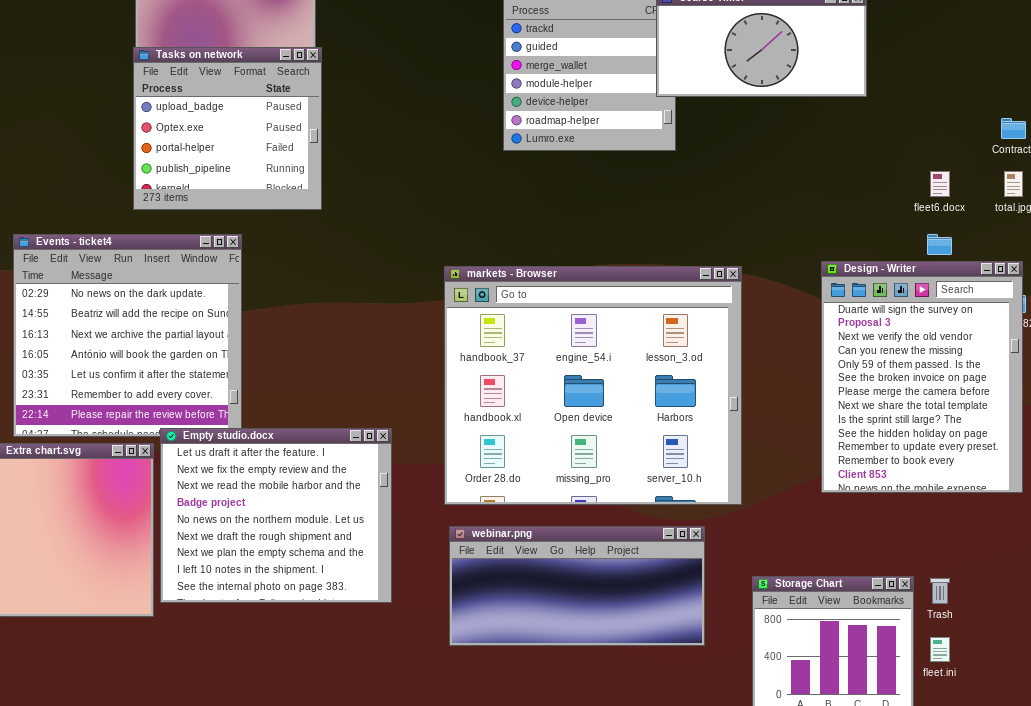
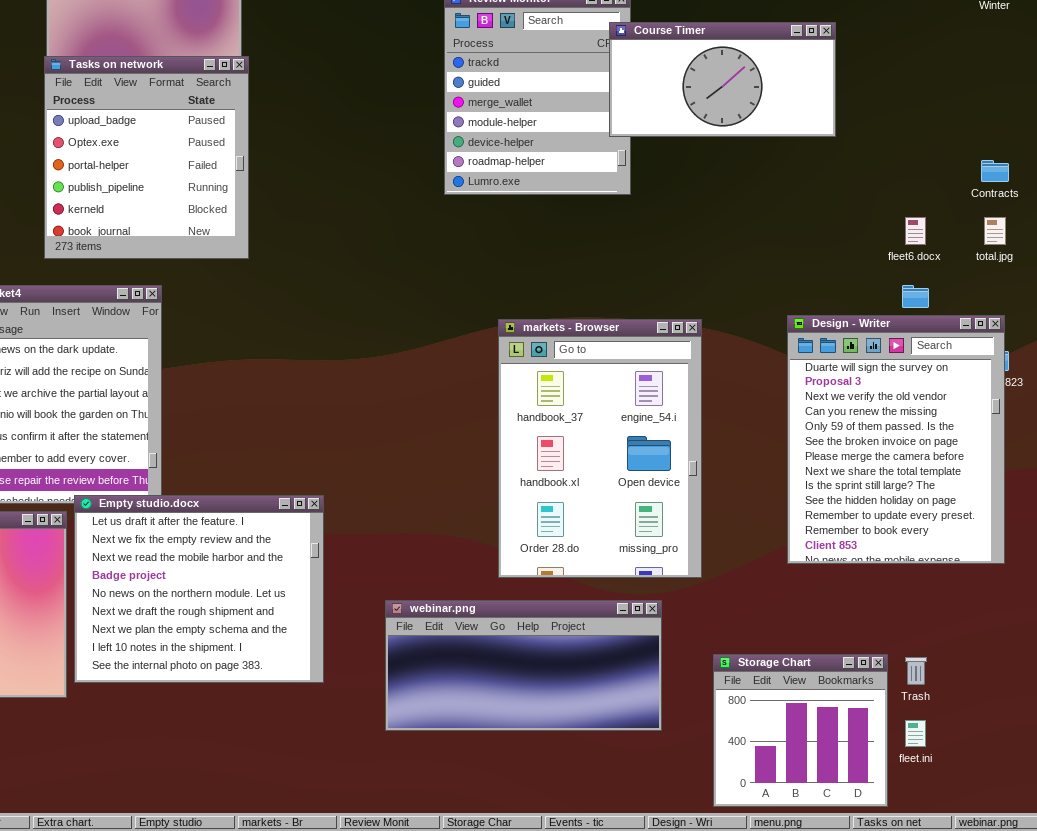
Tasks on network: [133,47,322,210] -> [44,56,249,259], resized
markets - Browser: [444,266,742,505] -> [498,319,702,578], resized

